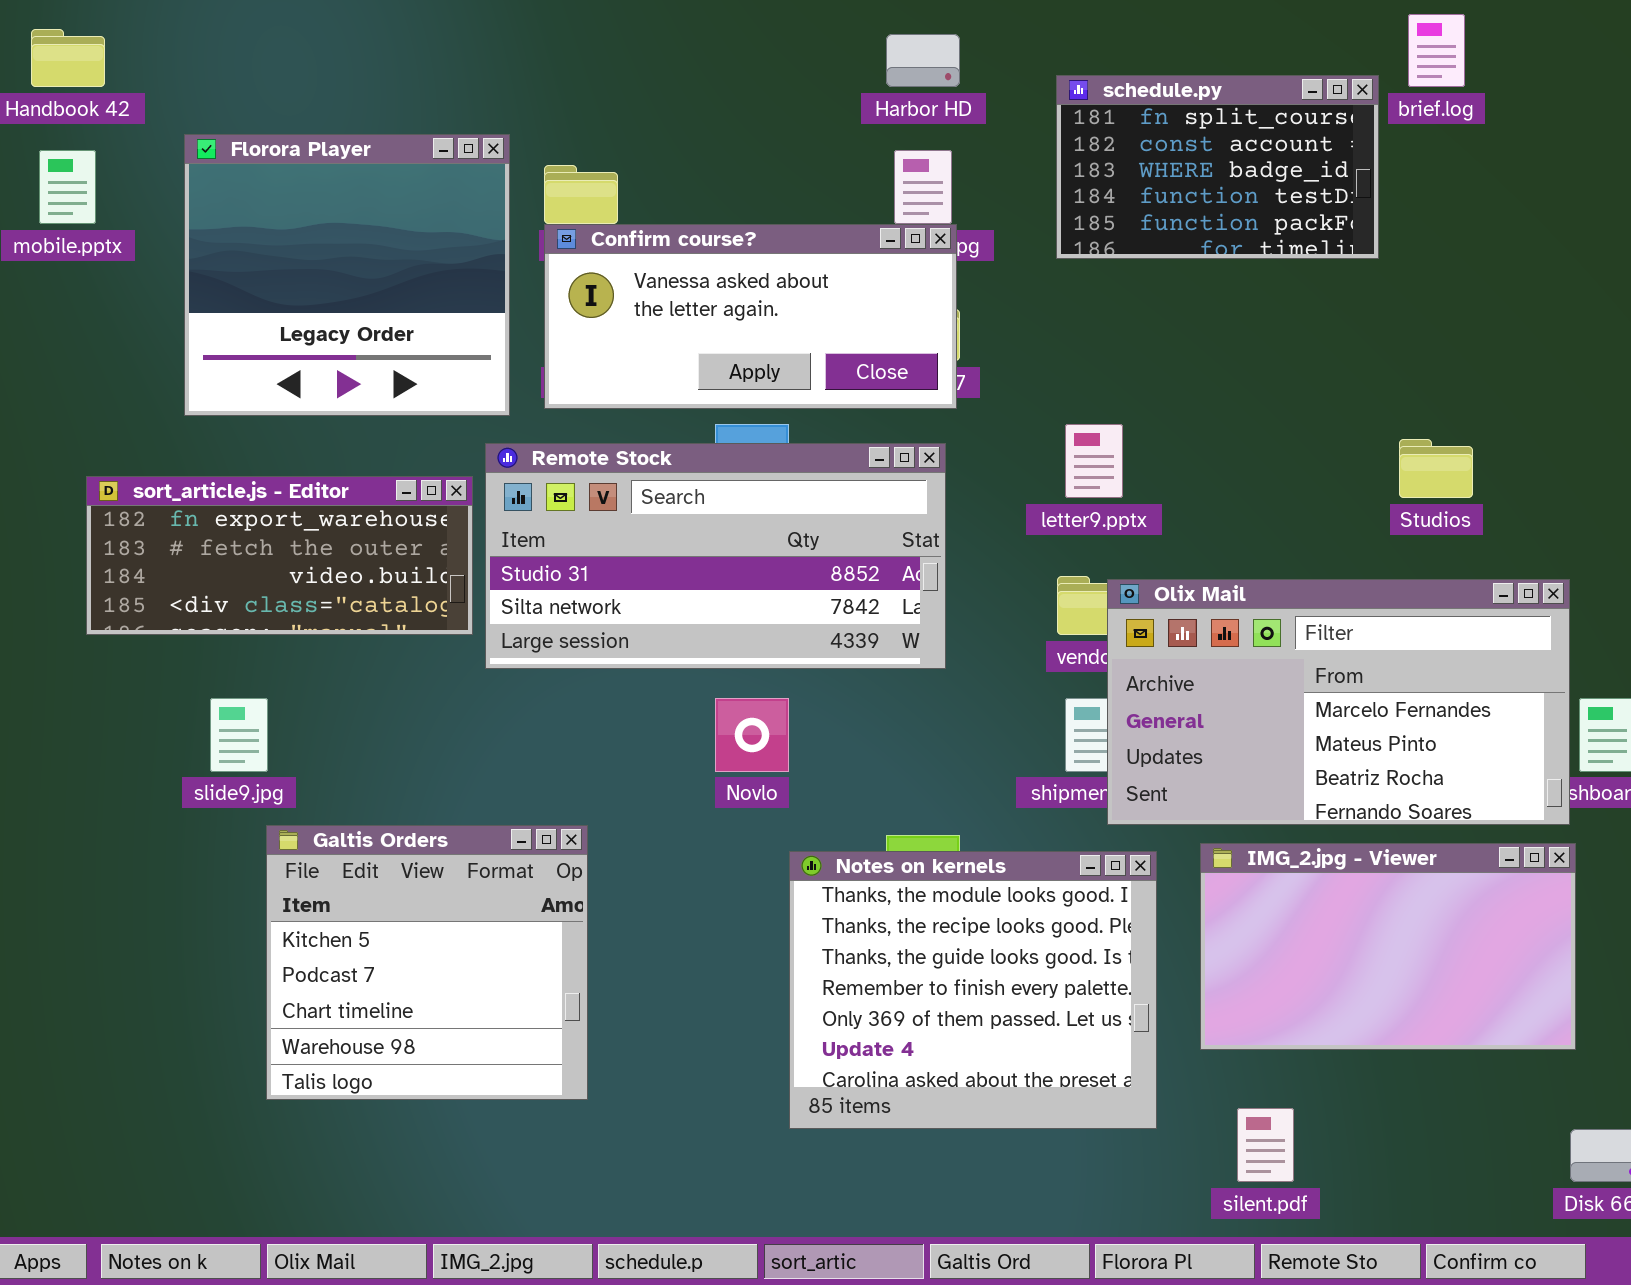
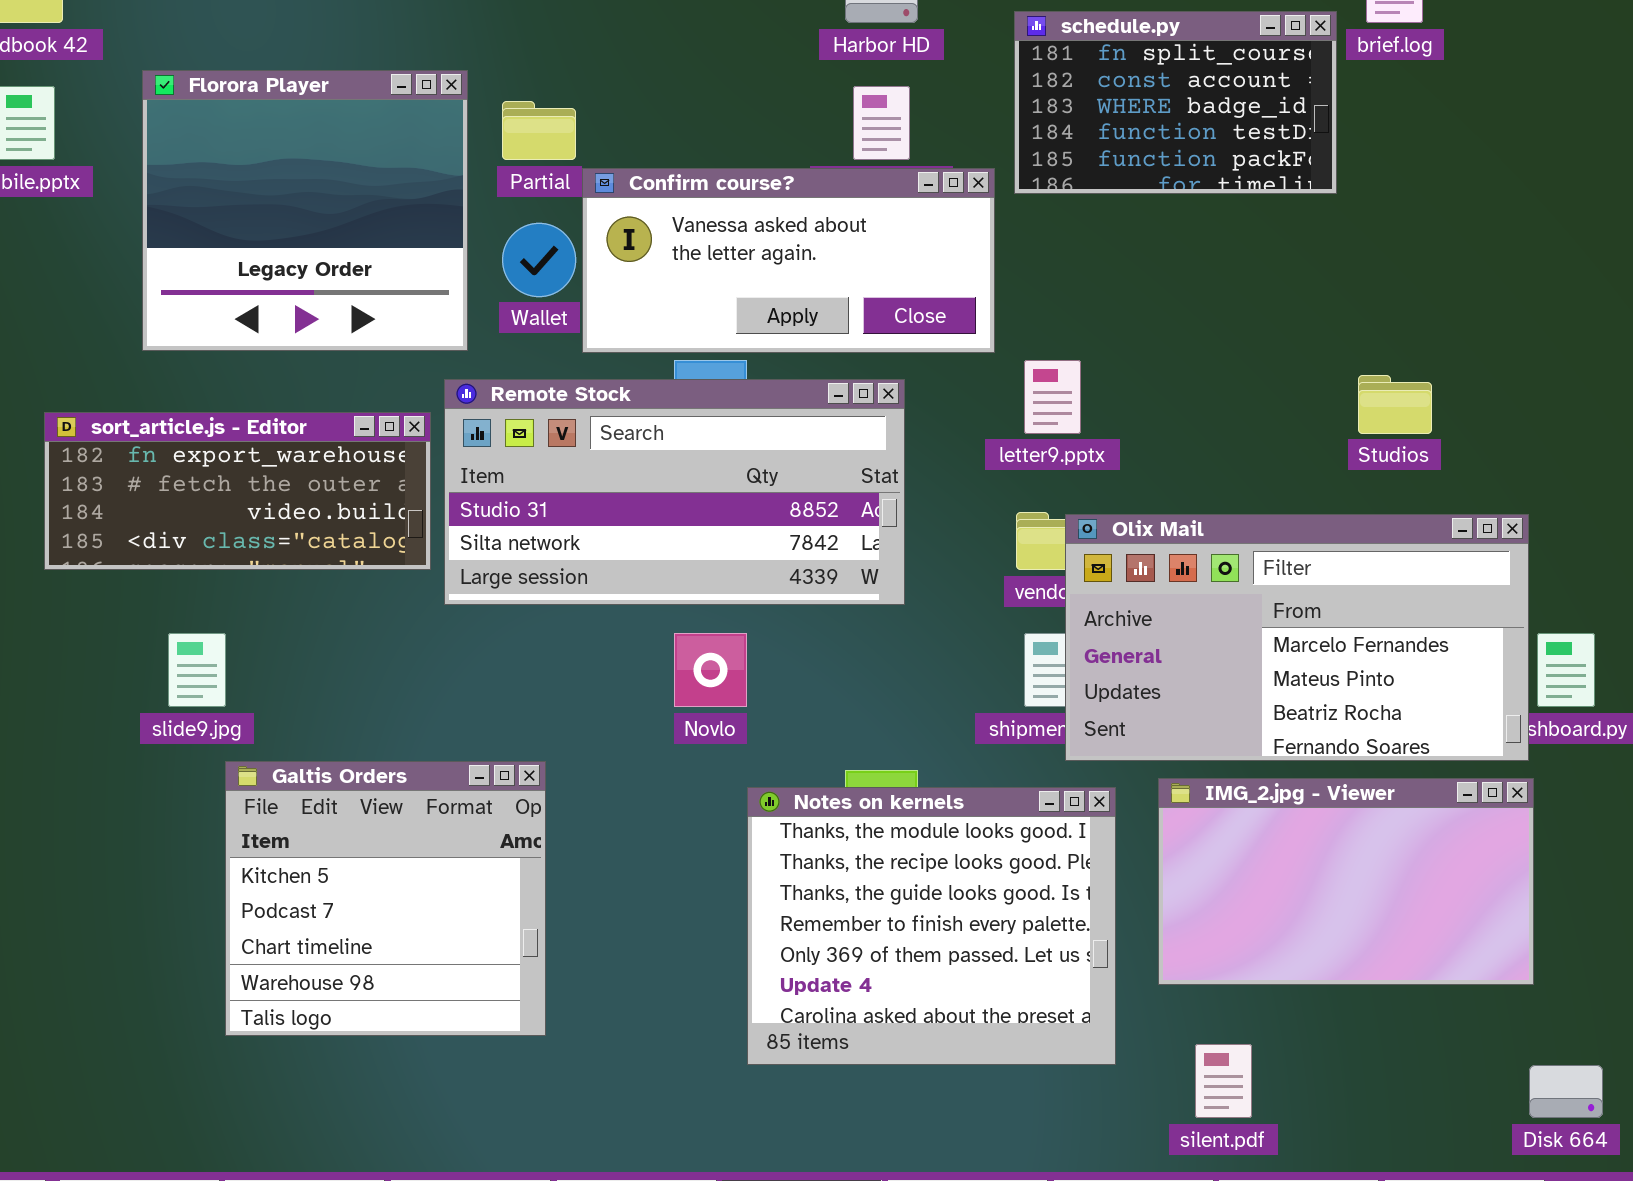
Confirm course?: [544,224,957,409] -> [582,168,995,353], moved

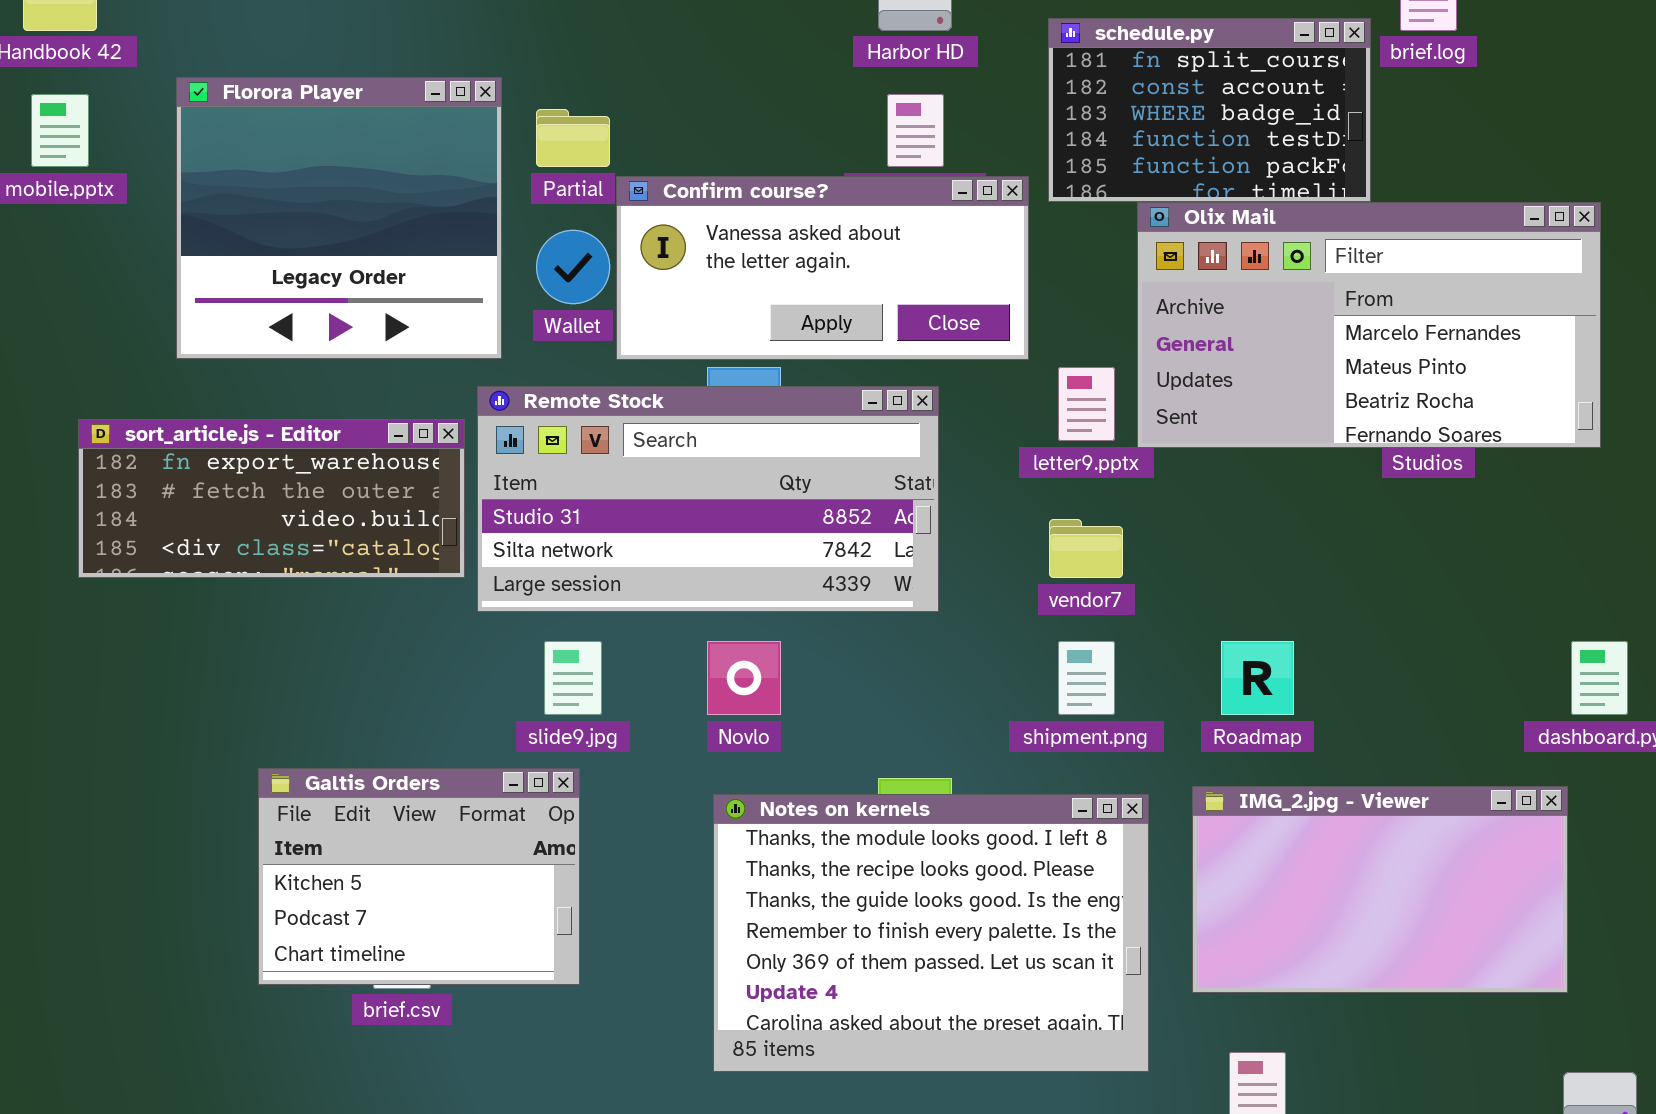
Olix Mail: [1065,514,1529,761] -> [1137,202,1601,448], moved
slide9.jpg: [168,633,226,707] -> [544,641,602,715], moved
Galtis Orders: [225,761,546,1036] -> [258,768,580,985], resized
Notes on kernels: [747,787,1116,1065] -> [713,794,1149,1072], resized

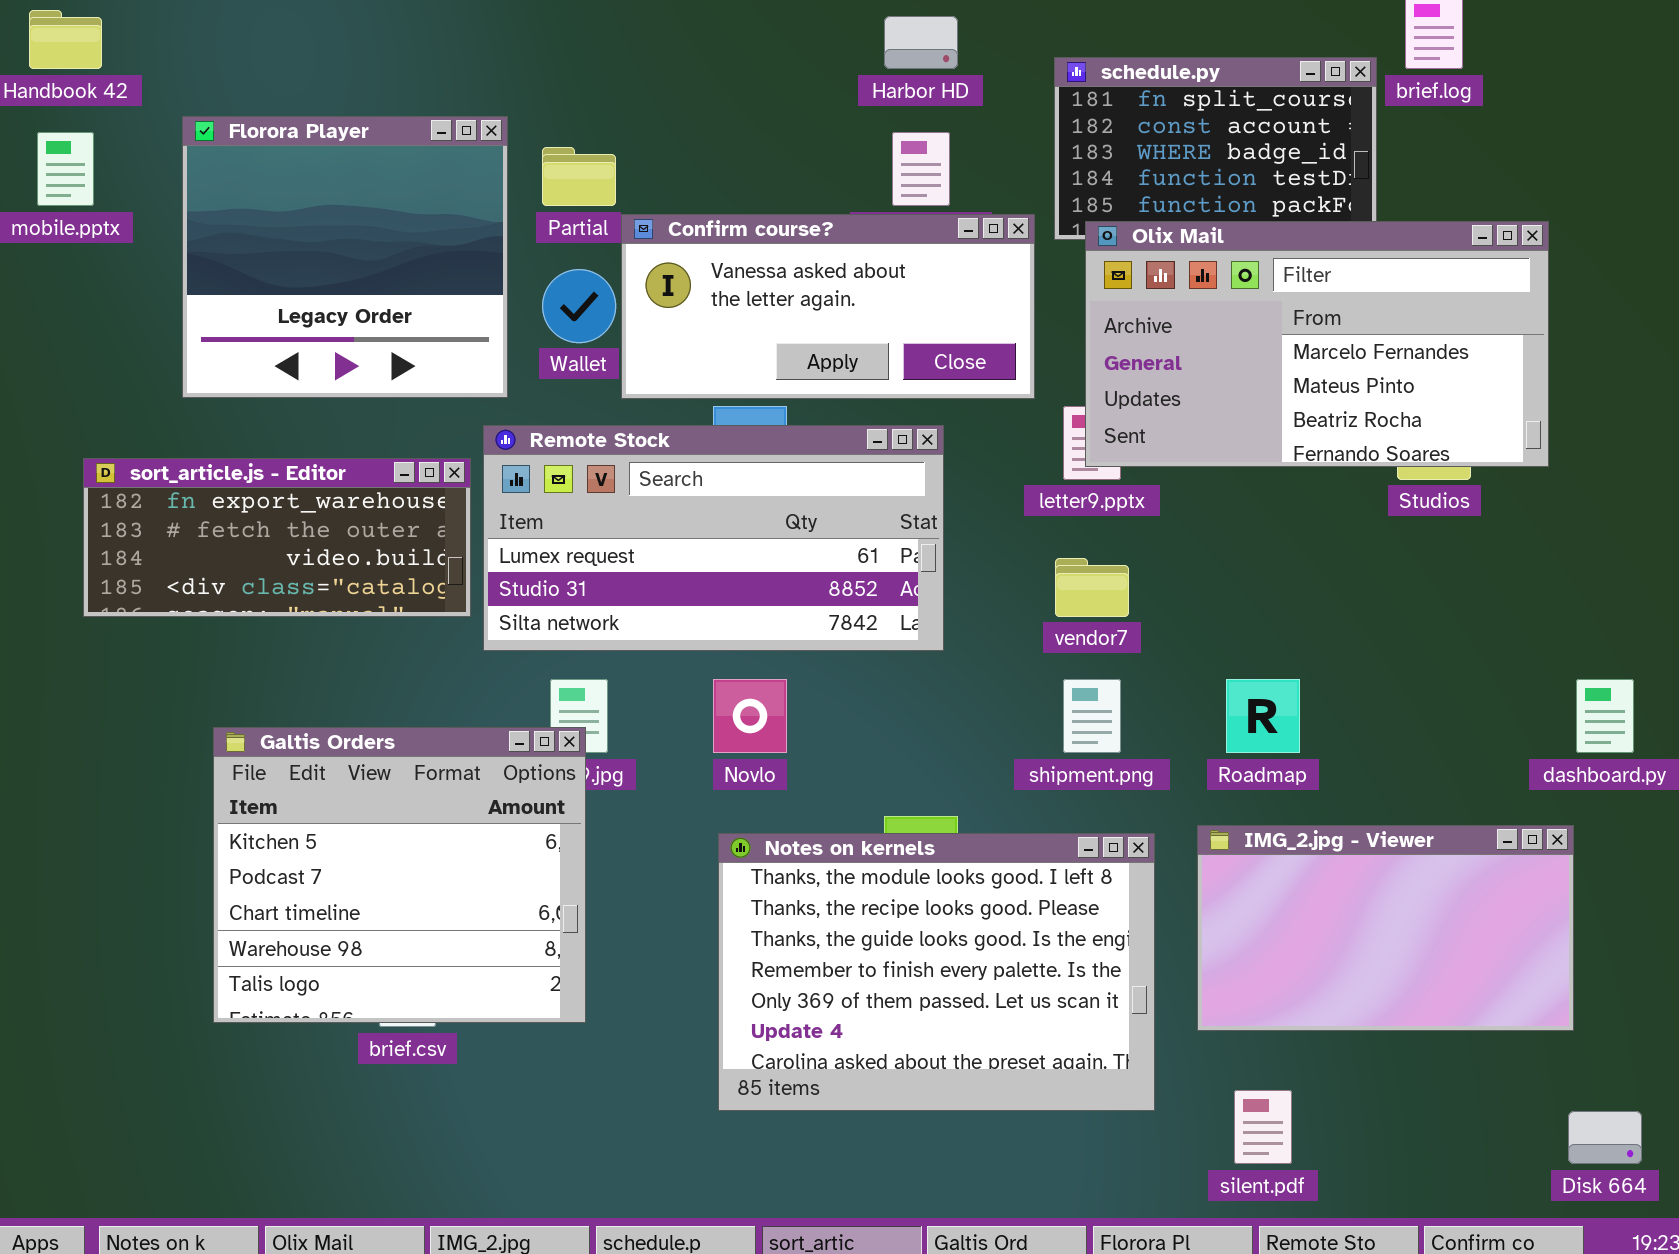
Olix Mail: [1137,202,1601,448] -> [1085,221,1549,467], moved
Remote Stock: [477,386,939,612] -> [483,425,944,651], scrolled up 1 row
Galtis Orders: [258,768,580,985] -> [213,727,586,1023], resized

